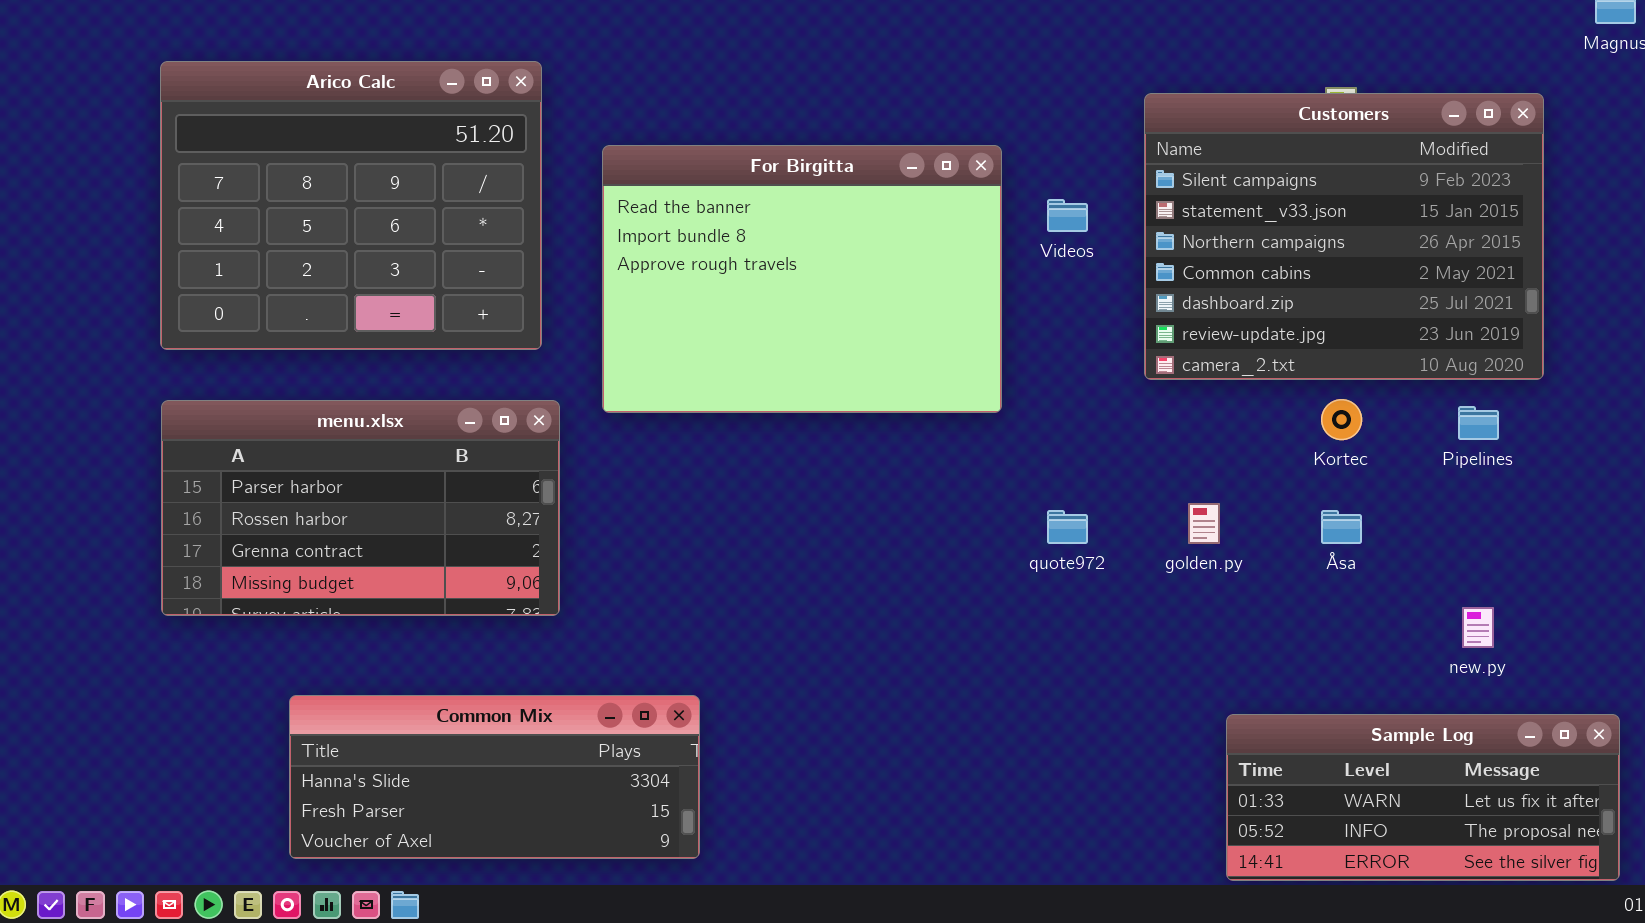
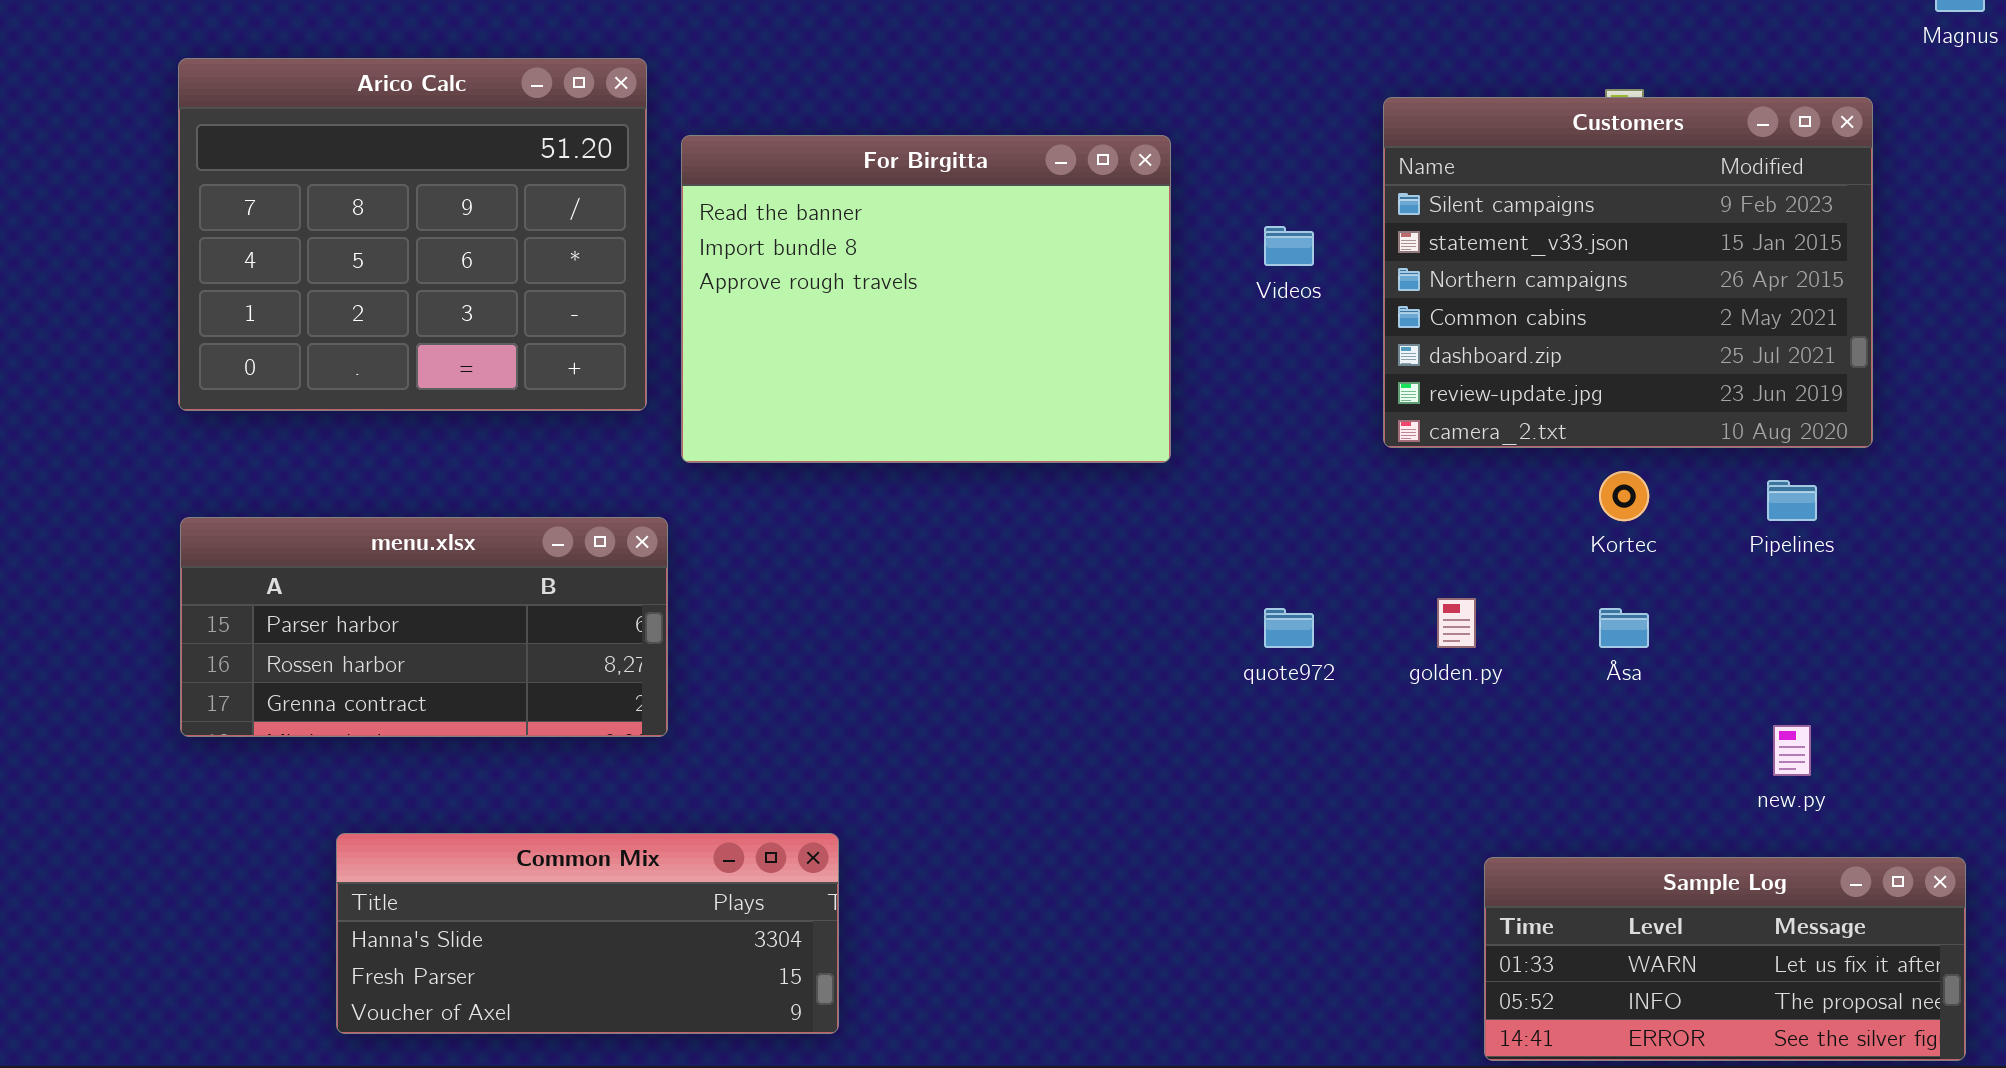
For Birgitta: [602,145,1002,413] -> [681,135,1171,463], moved
menu.xlsx: [161,400,560,616] -> [180,517,668,737], resized

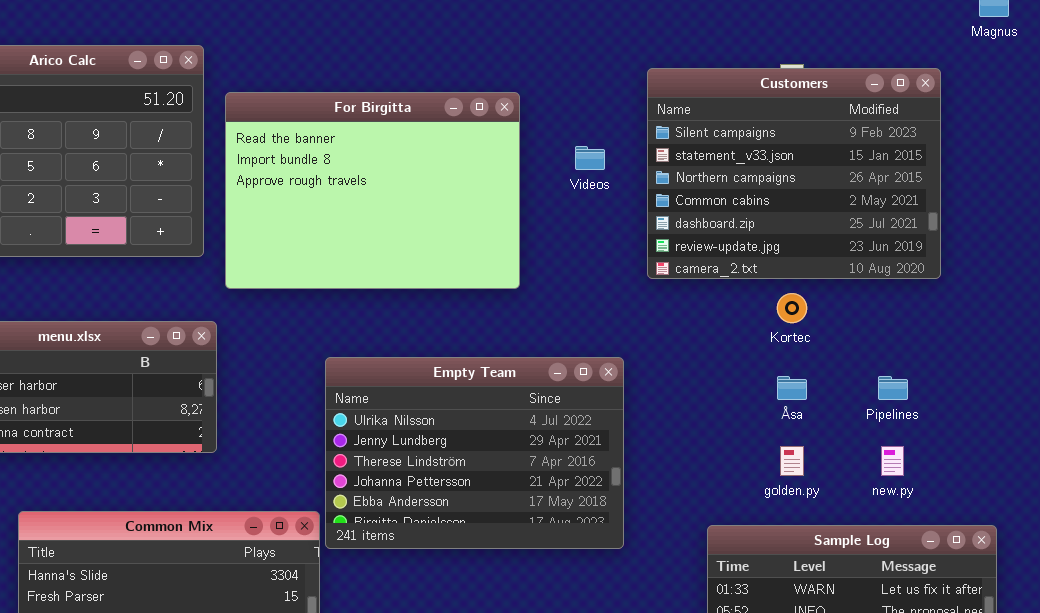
Pipelines: [1767,480,1817,521] -> [878,376,908,400], moved
Empty Team: none -> [325,357,624,549], opened
golden.py: [1437,598,1476,648] -> [780,446,804,476], moved

